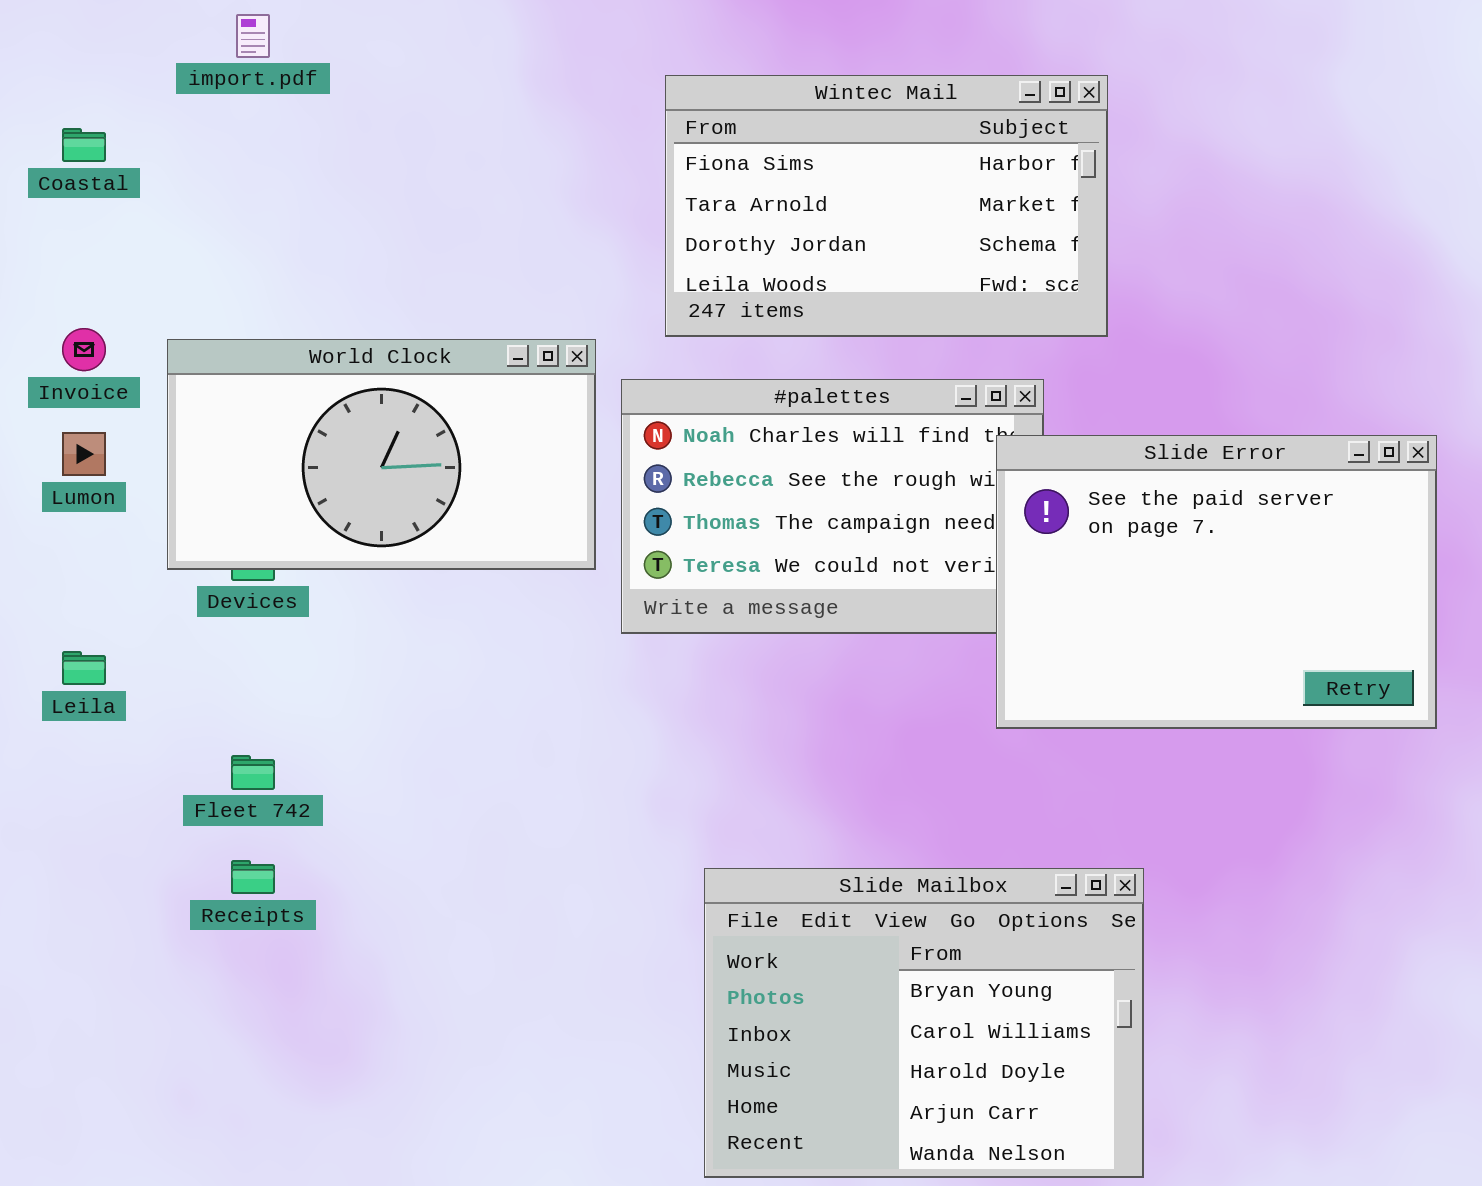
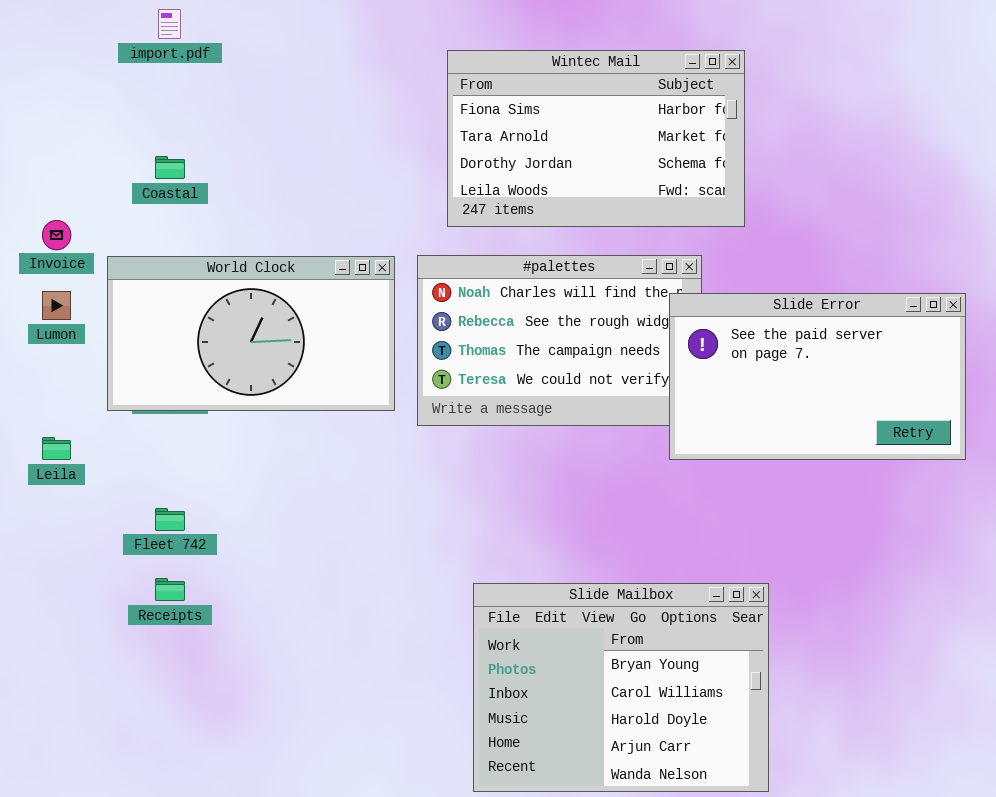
Coastal: [62,128,106,162] -> [155,156,185,179], moved
World Clock: [167,339,596,570] -> [107,256,395,411], moved
Slide Error: [996,435,1437,729] -> [669,293,966,460], resized

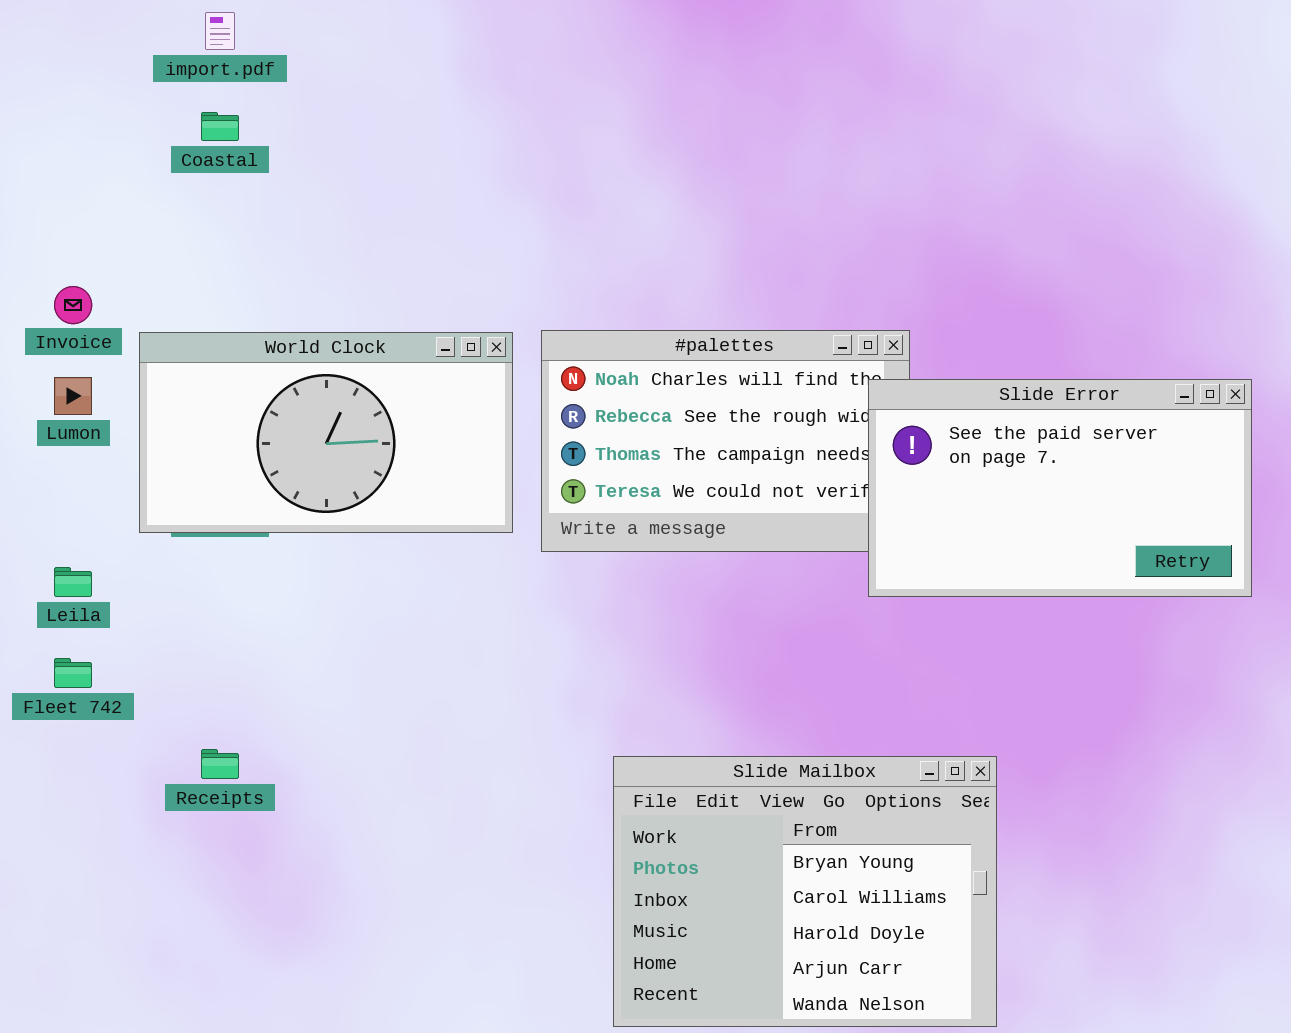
Wintec Mail: [447,50,745,227] -> none, closed
Coastal: [155,156,185,179] -> [201,112,239,141], moved
Fleet 742: [155,508,185,531] -> [54,658,92,688], moved

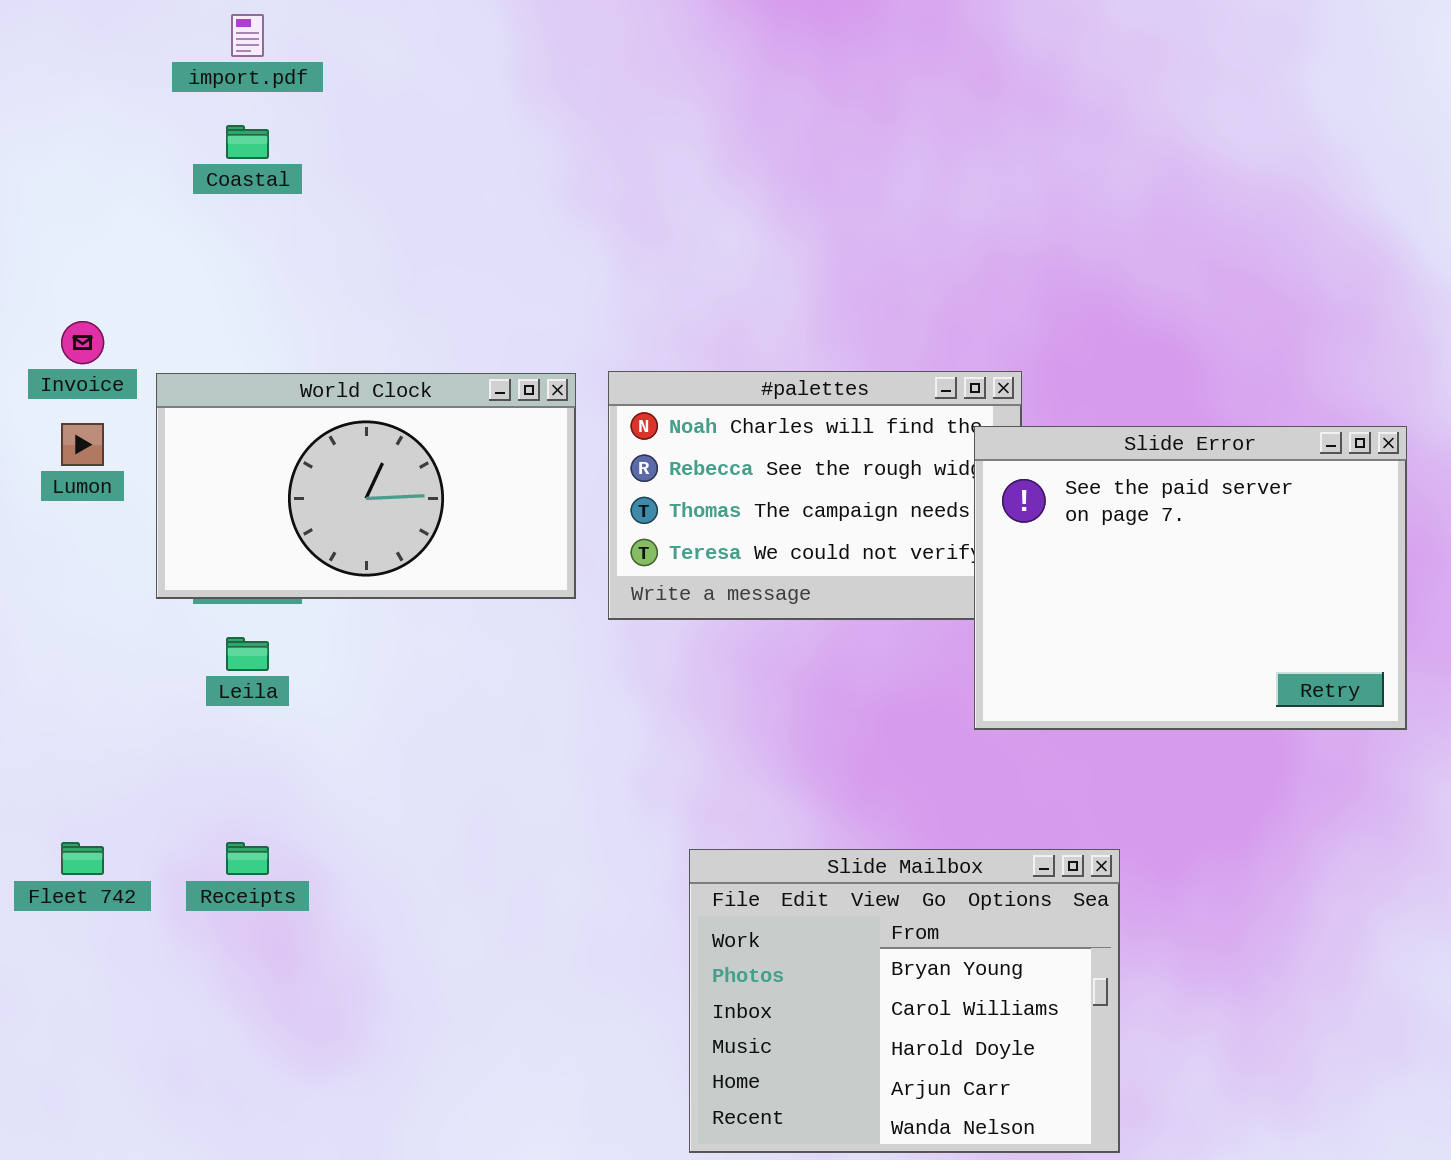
Slide Error: [868,379,1252,597] -> [974,426,1407,730], resized
Leila: [54,567,92,597] -> [226,637,269,671], moved
Fleet 742: [54,658,92,688] -> [61,842,104,875], moved

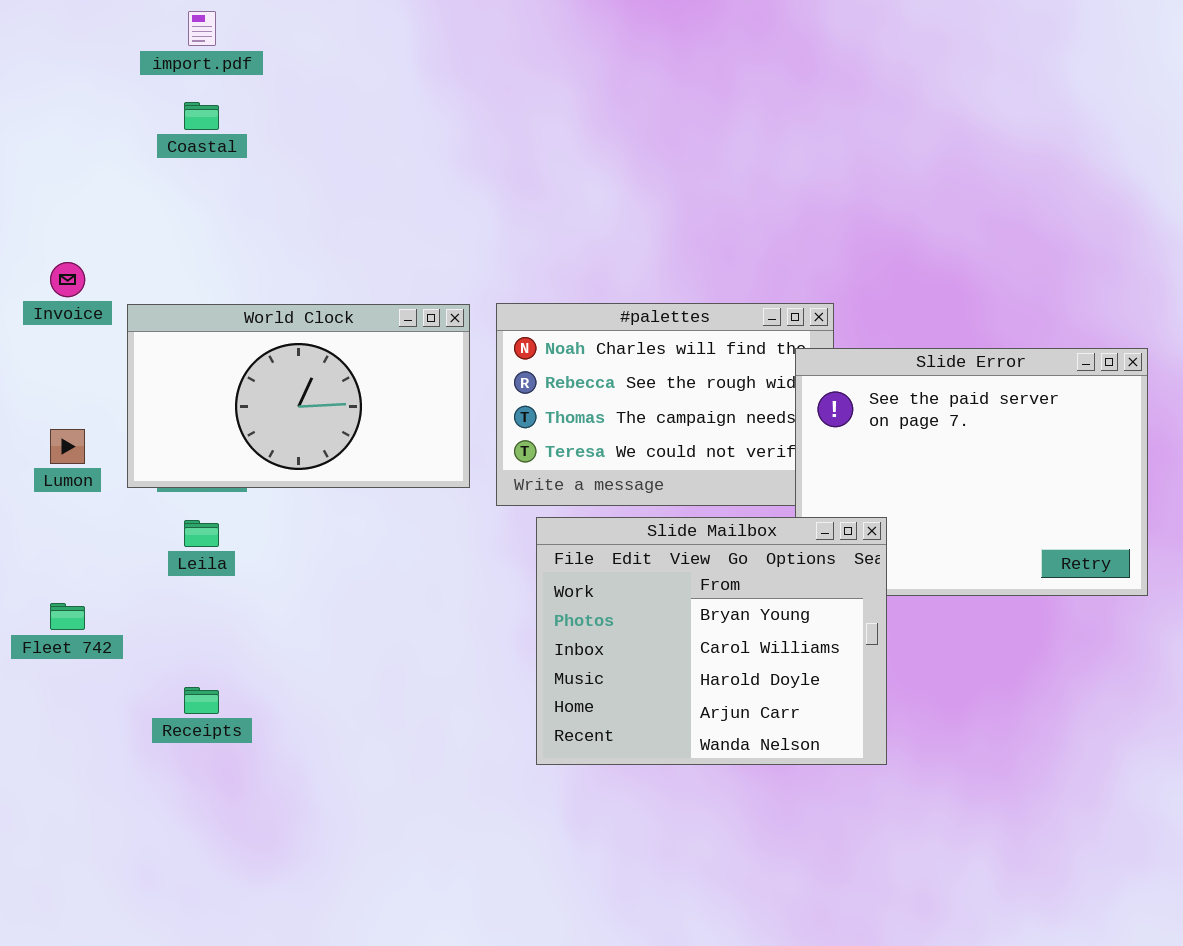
Lumon: [61,423,104,466] -> [50,429,85,464], moved
Fleet 742: [61,842,104,875] -> [50,603,85,630], moved
Slide Mailbox: [689,849,1120,1153] -> [536,517,887,765], moved

